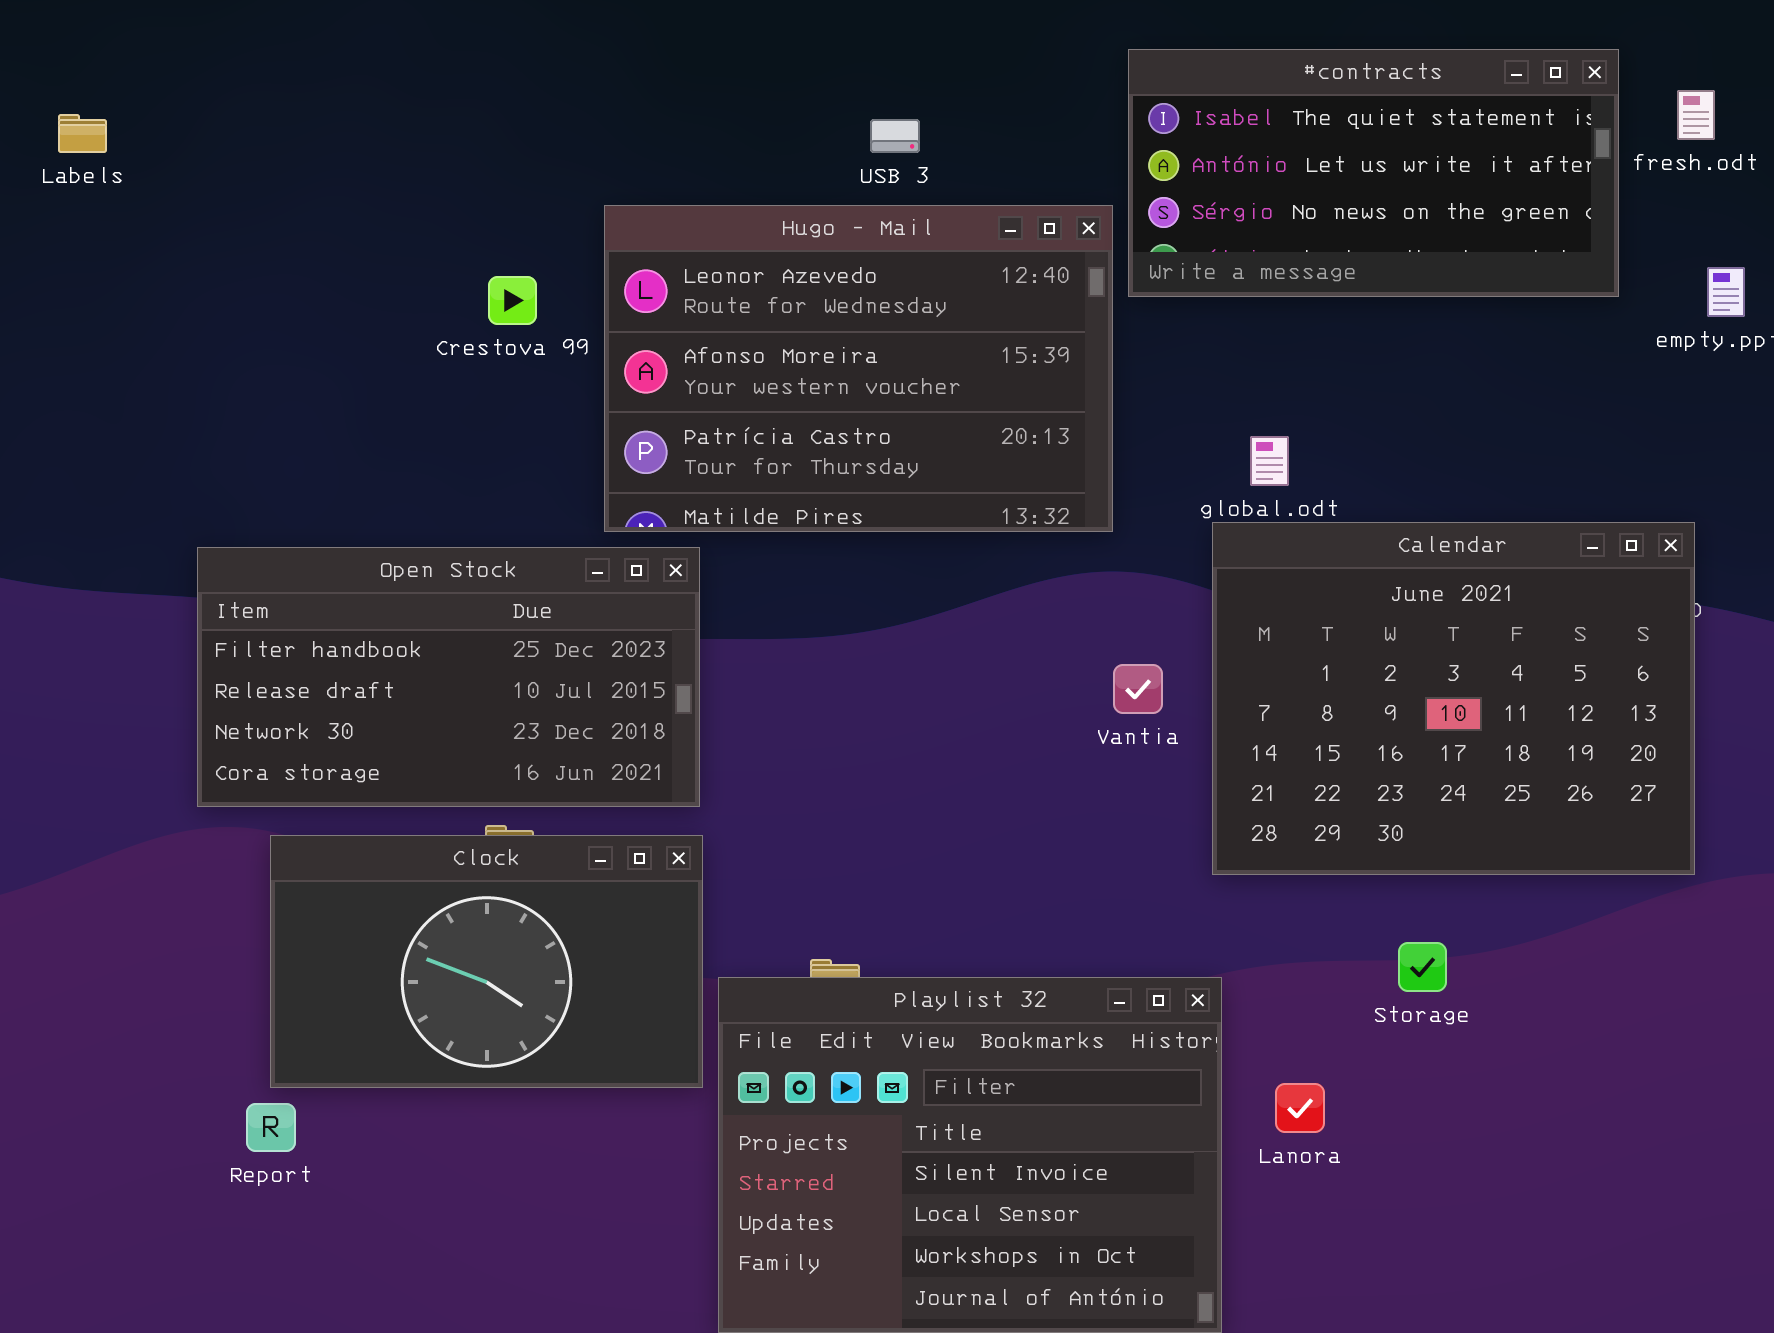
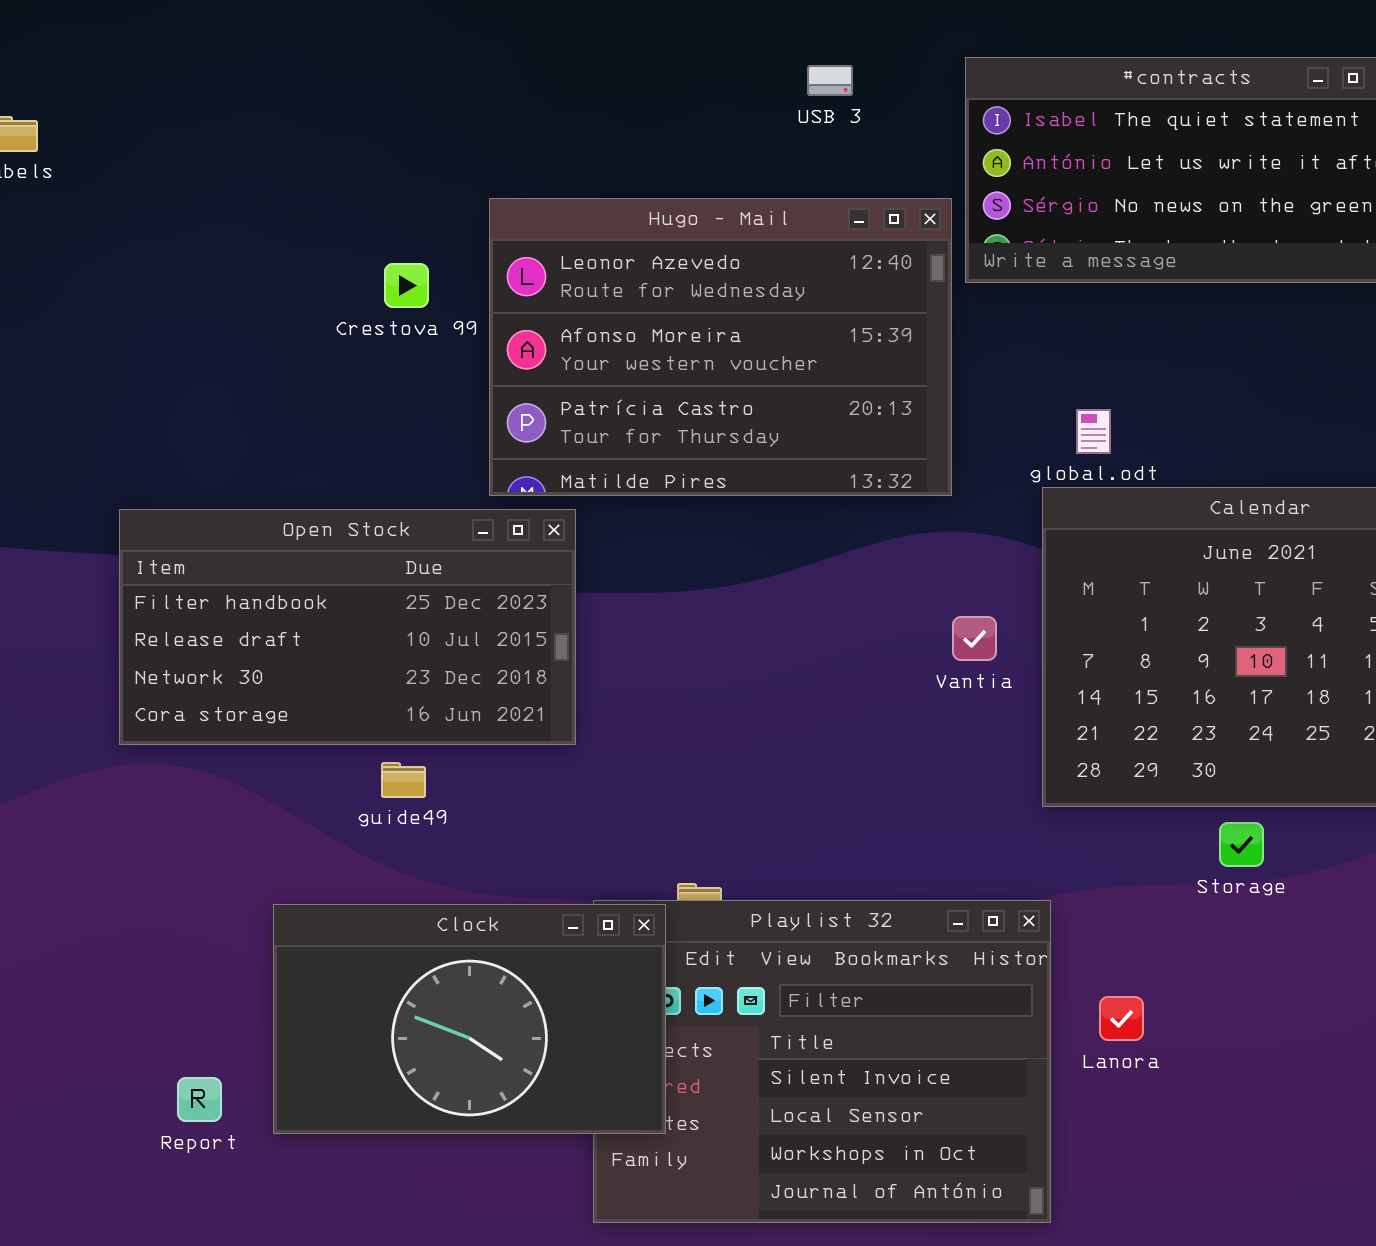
USB 3: [870,119,920,153] -> [807,65,853,96], moved
Clock: [270,835,703,1088] -> [273,904,666,1134], moved
Storage: [1398,942,1447,992] -> [1219,822,1264,867], moved
Report: [246,1103,296,1152] -> [177,1077,222,1122], moved

